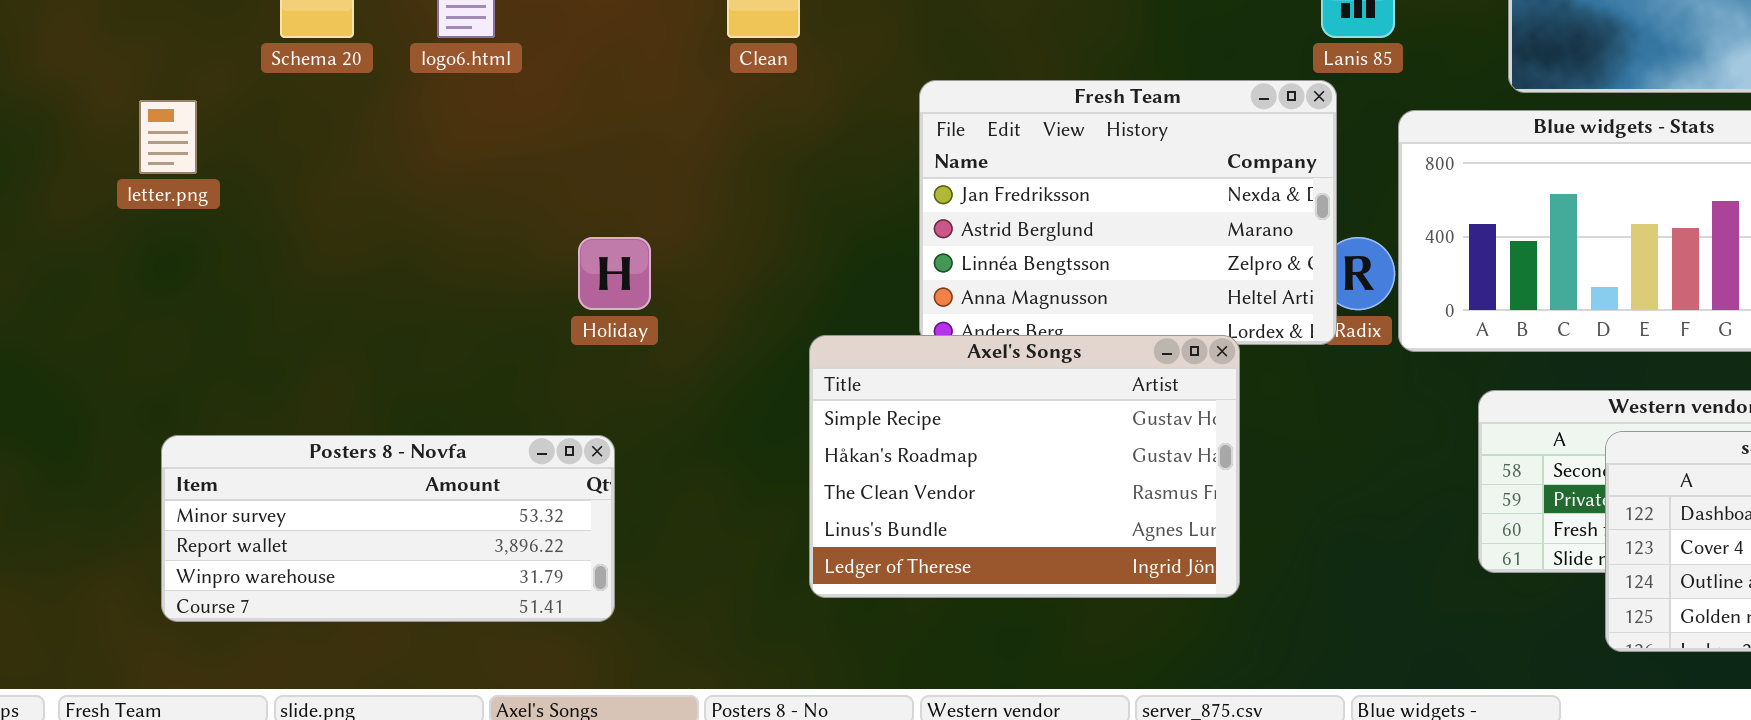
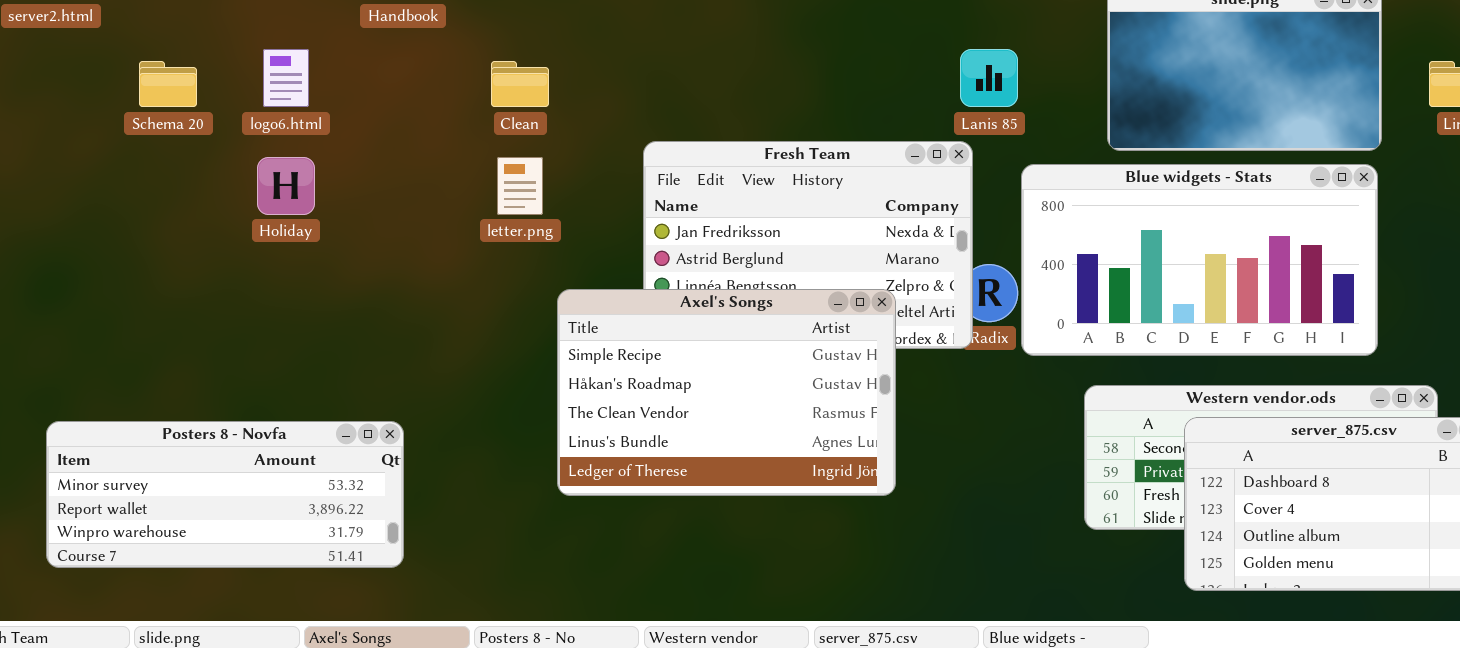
letter.png: [139,100,197,174] -> [497,157,543,215], moved
Holiday: [578,237,651,310] -> [257,157,315,215], moved
Axel's Songs: [809,335,1240,598] -> [557,289,896,496], moved

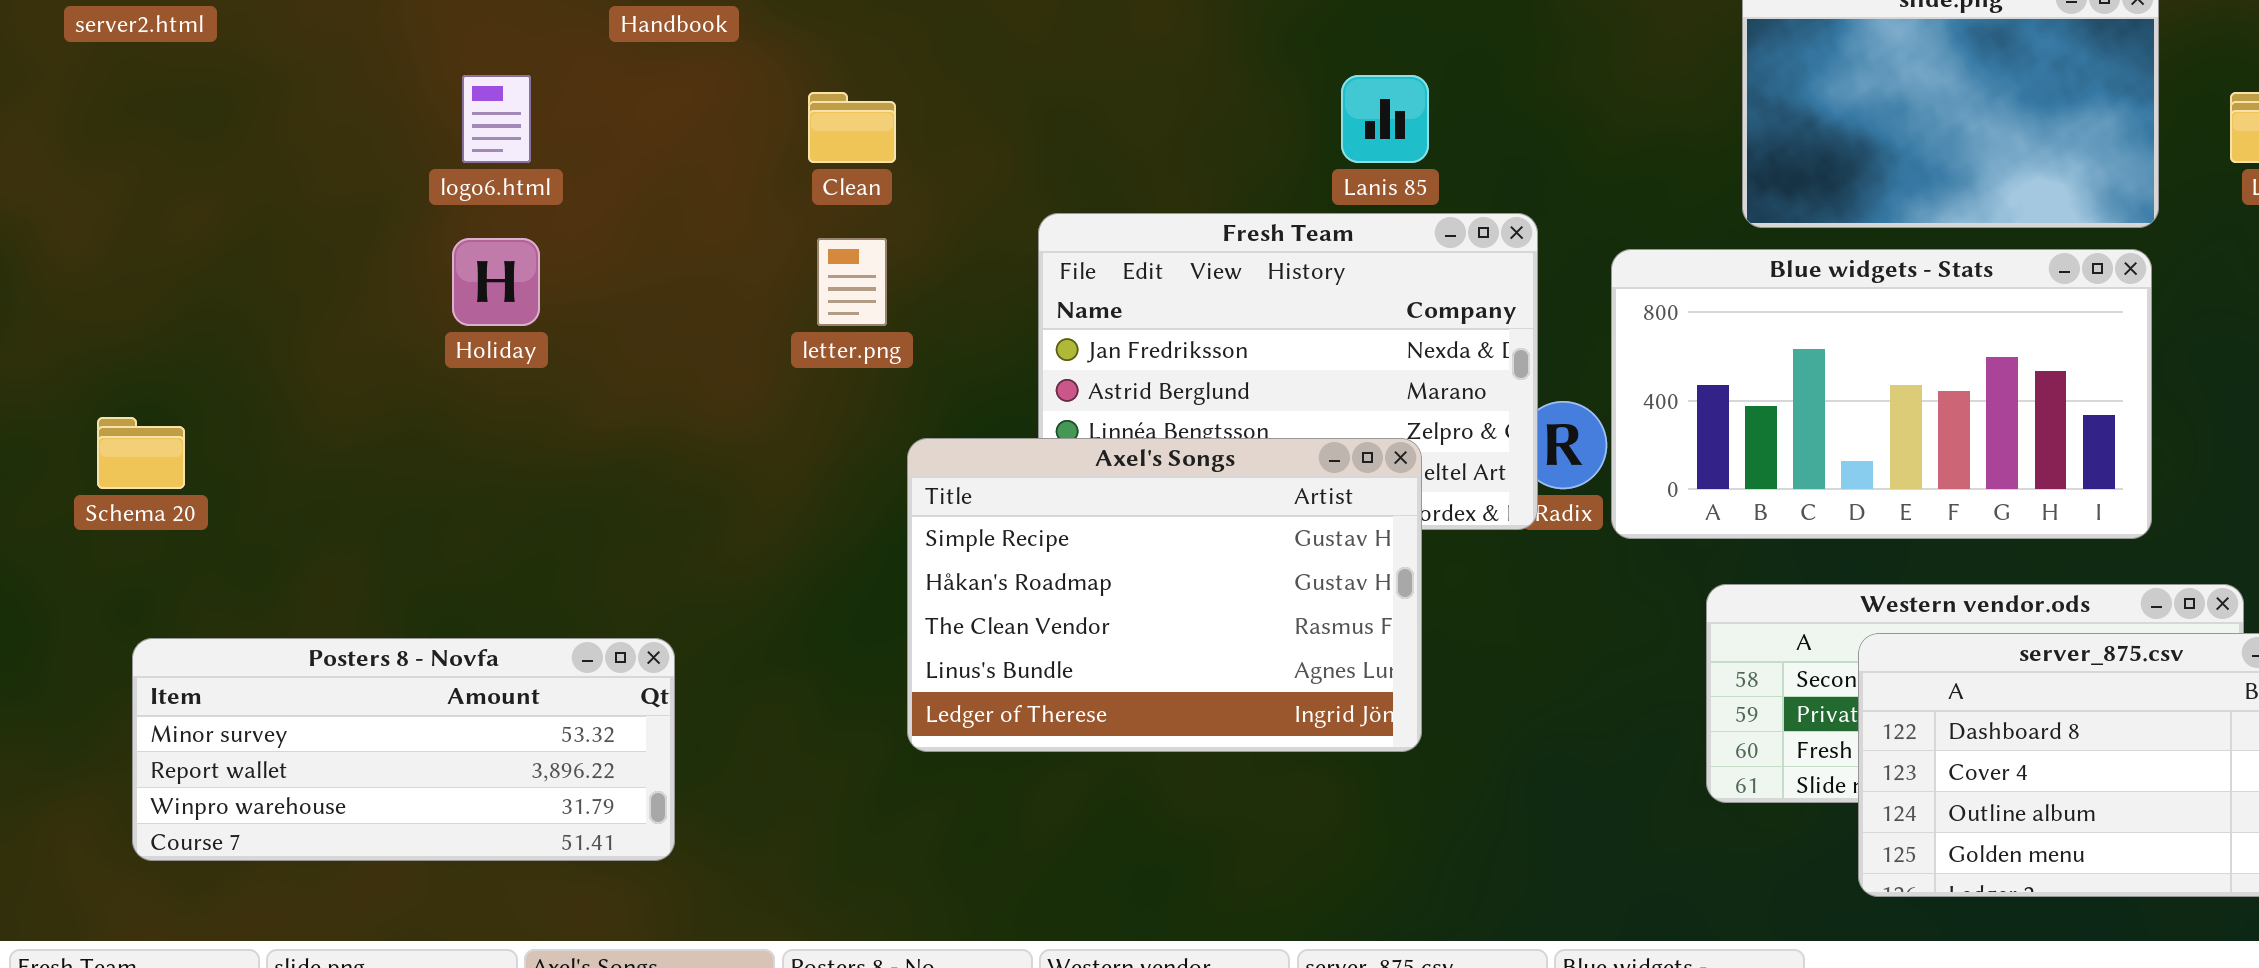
Lanis 85: [960,49,1018,107] -> [1341,75,1429,163], moved
Schema 20: [139,61,197,107] -> [97,417,185,489], moved

